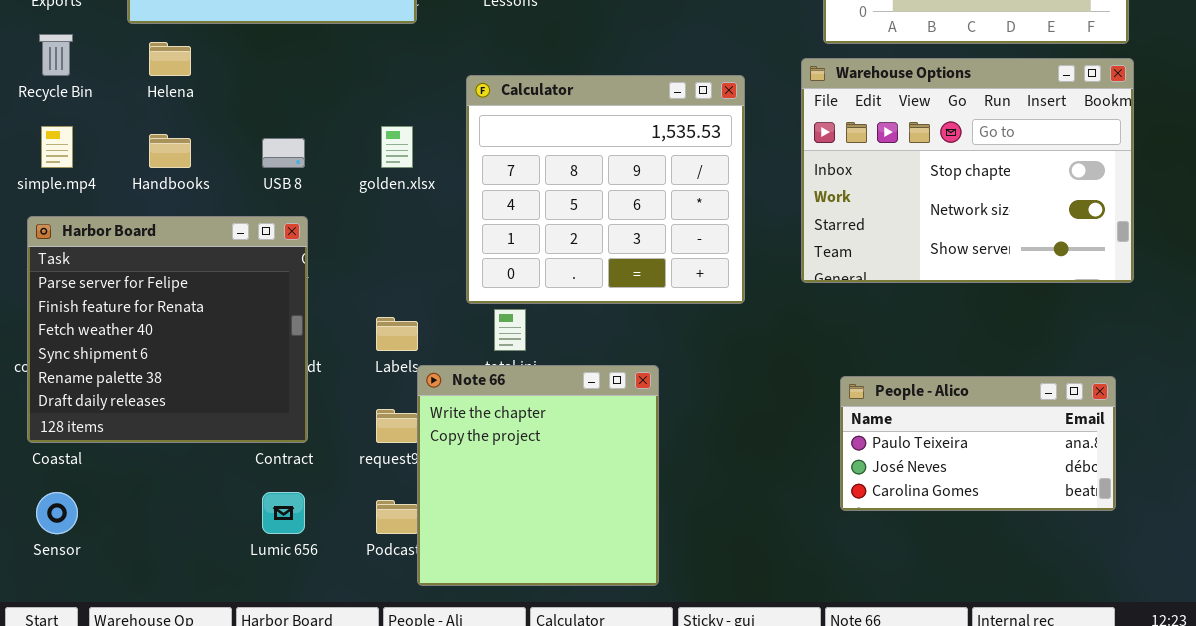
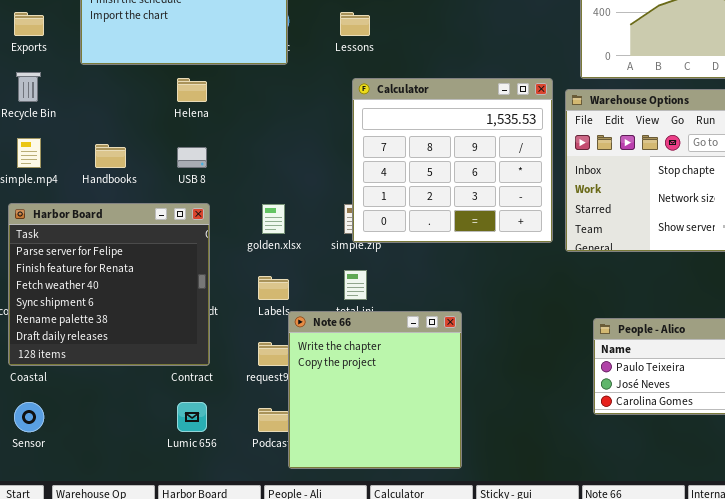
Helena: [149,42,191,76] -> [177,78,207,102], moved
Calculator: [466,75,745,304] -> [352,78,553,243], moved
golden.xlsx: [381,126,413,168] -> [262,204,285,234], moved

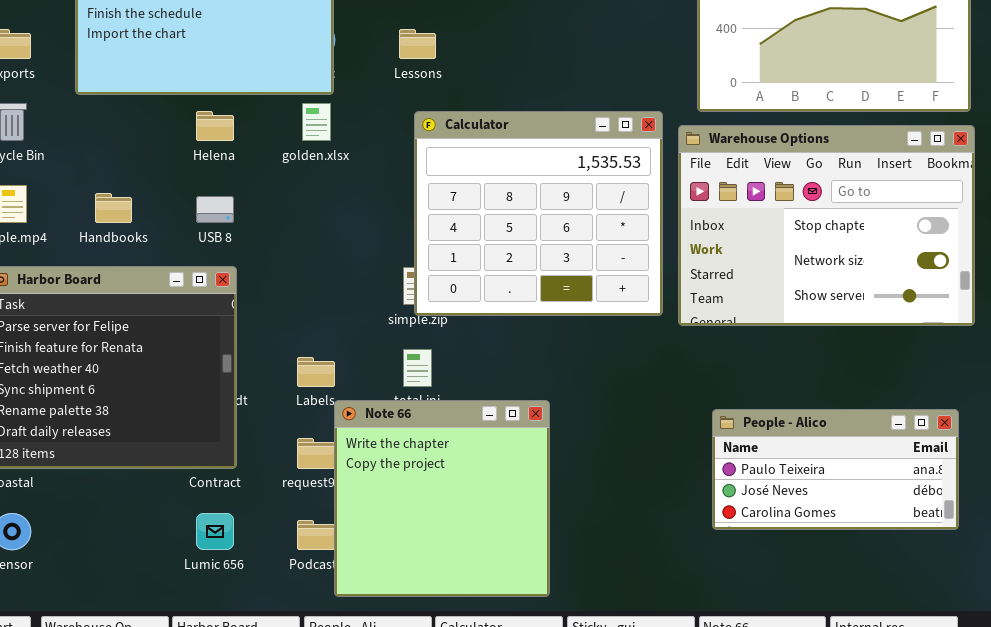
golden.xlsx: [262,204,285,234] -> [302,103,331,141], moved

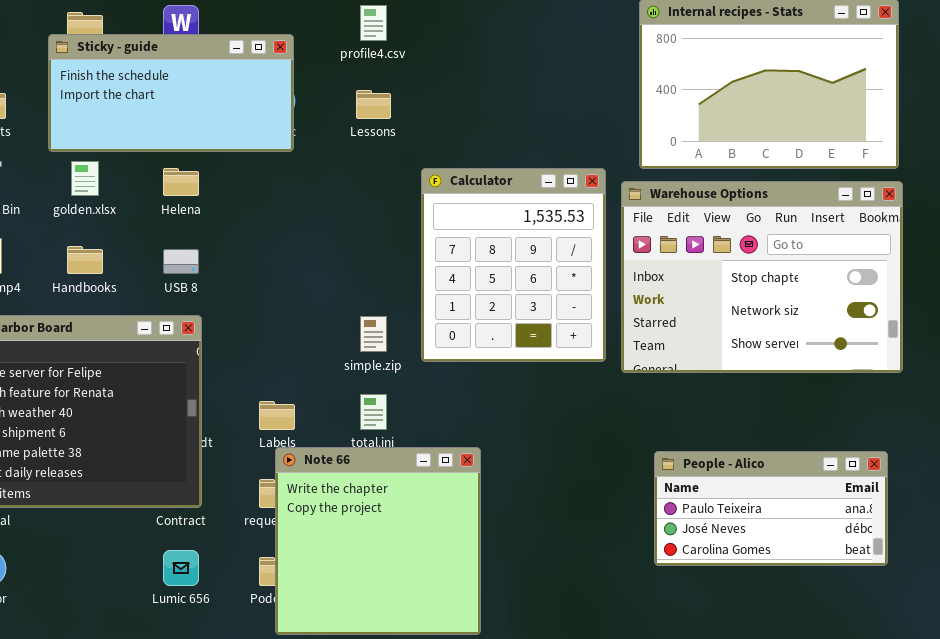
golden.xlsx: [302,103,331,141] -> [71,161,99,196], moved
Calculator: [414,111,663,316] -> [421,168,606,362], resized
Note 66: [334,400,550,597] -> [275,447,481,635], moved

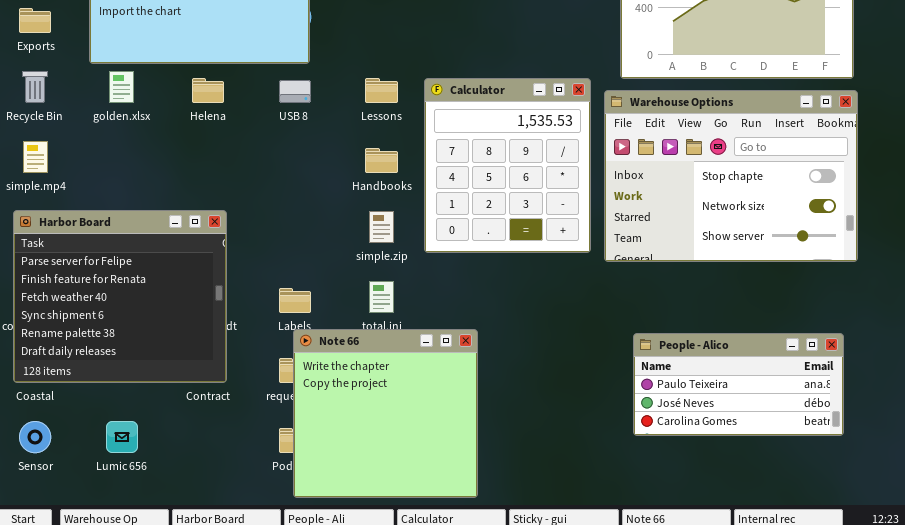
Lessons: [356,90,391,119] -> [365,78,398,103], moved
Handbooks: [67,246,103,274] -> [365,148,398,173], moved
USB 8: [163,249,199,274] -> [279,80,311,103], moved
Lumic 656: [163,550,199,586] -> [106,421,138,453], moved

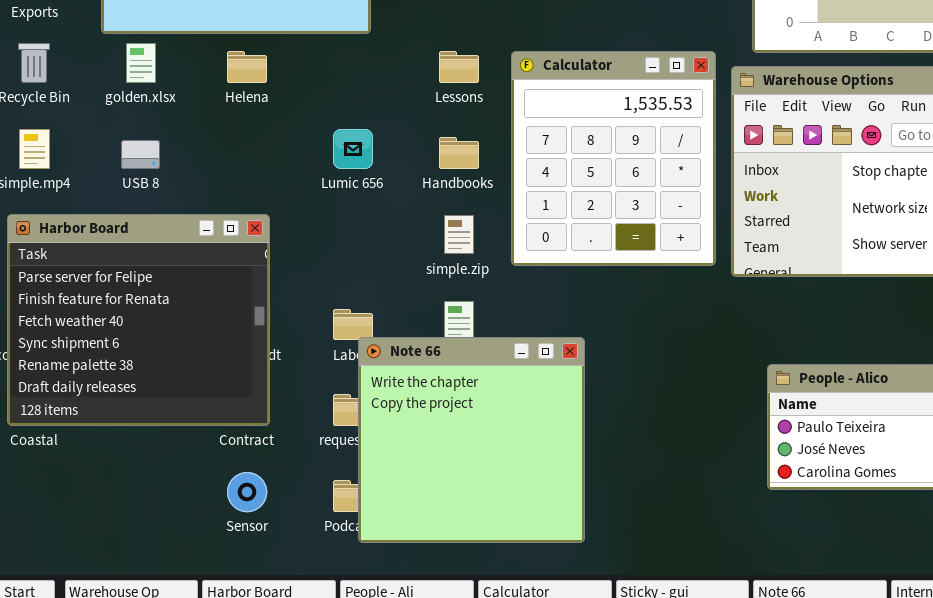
USB 8: [279,80,311,103] -> [121,140,160,169], moved
Note 66: [293,329,478,498] -> [358,337,585,543], moved
Sensor: [19,421,51,453] -> [227,472,267,512], moved
Lumic 656: [106,421,138,453] -> [333,129,373,169], moved

